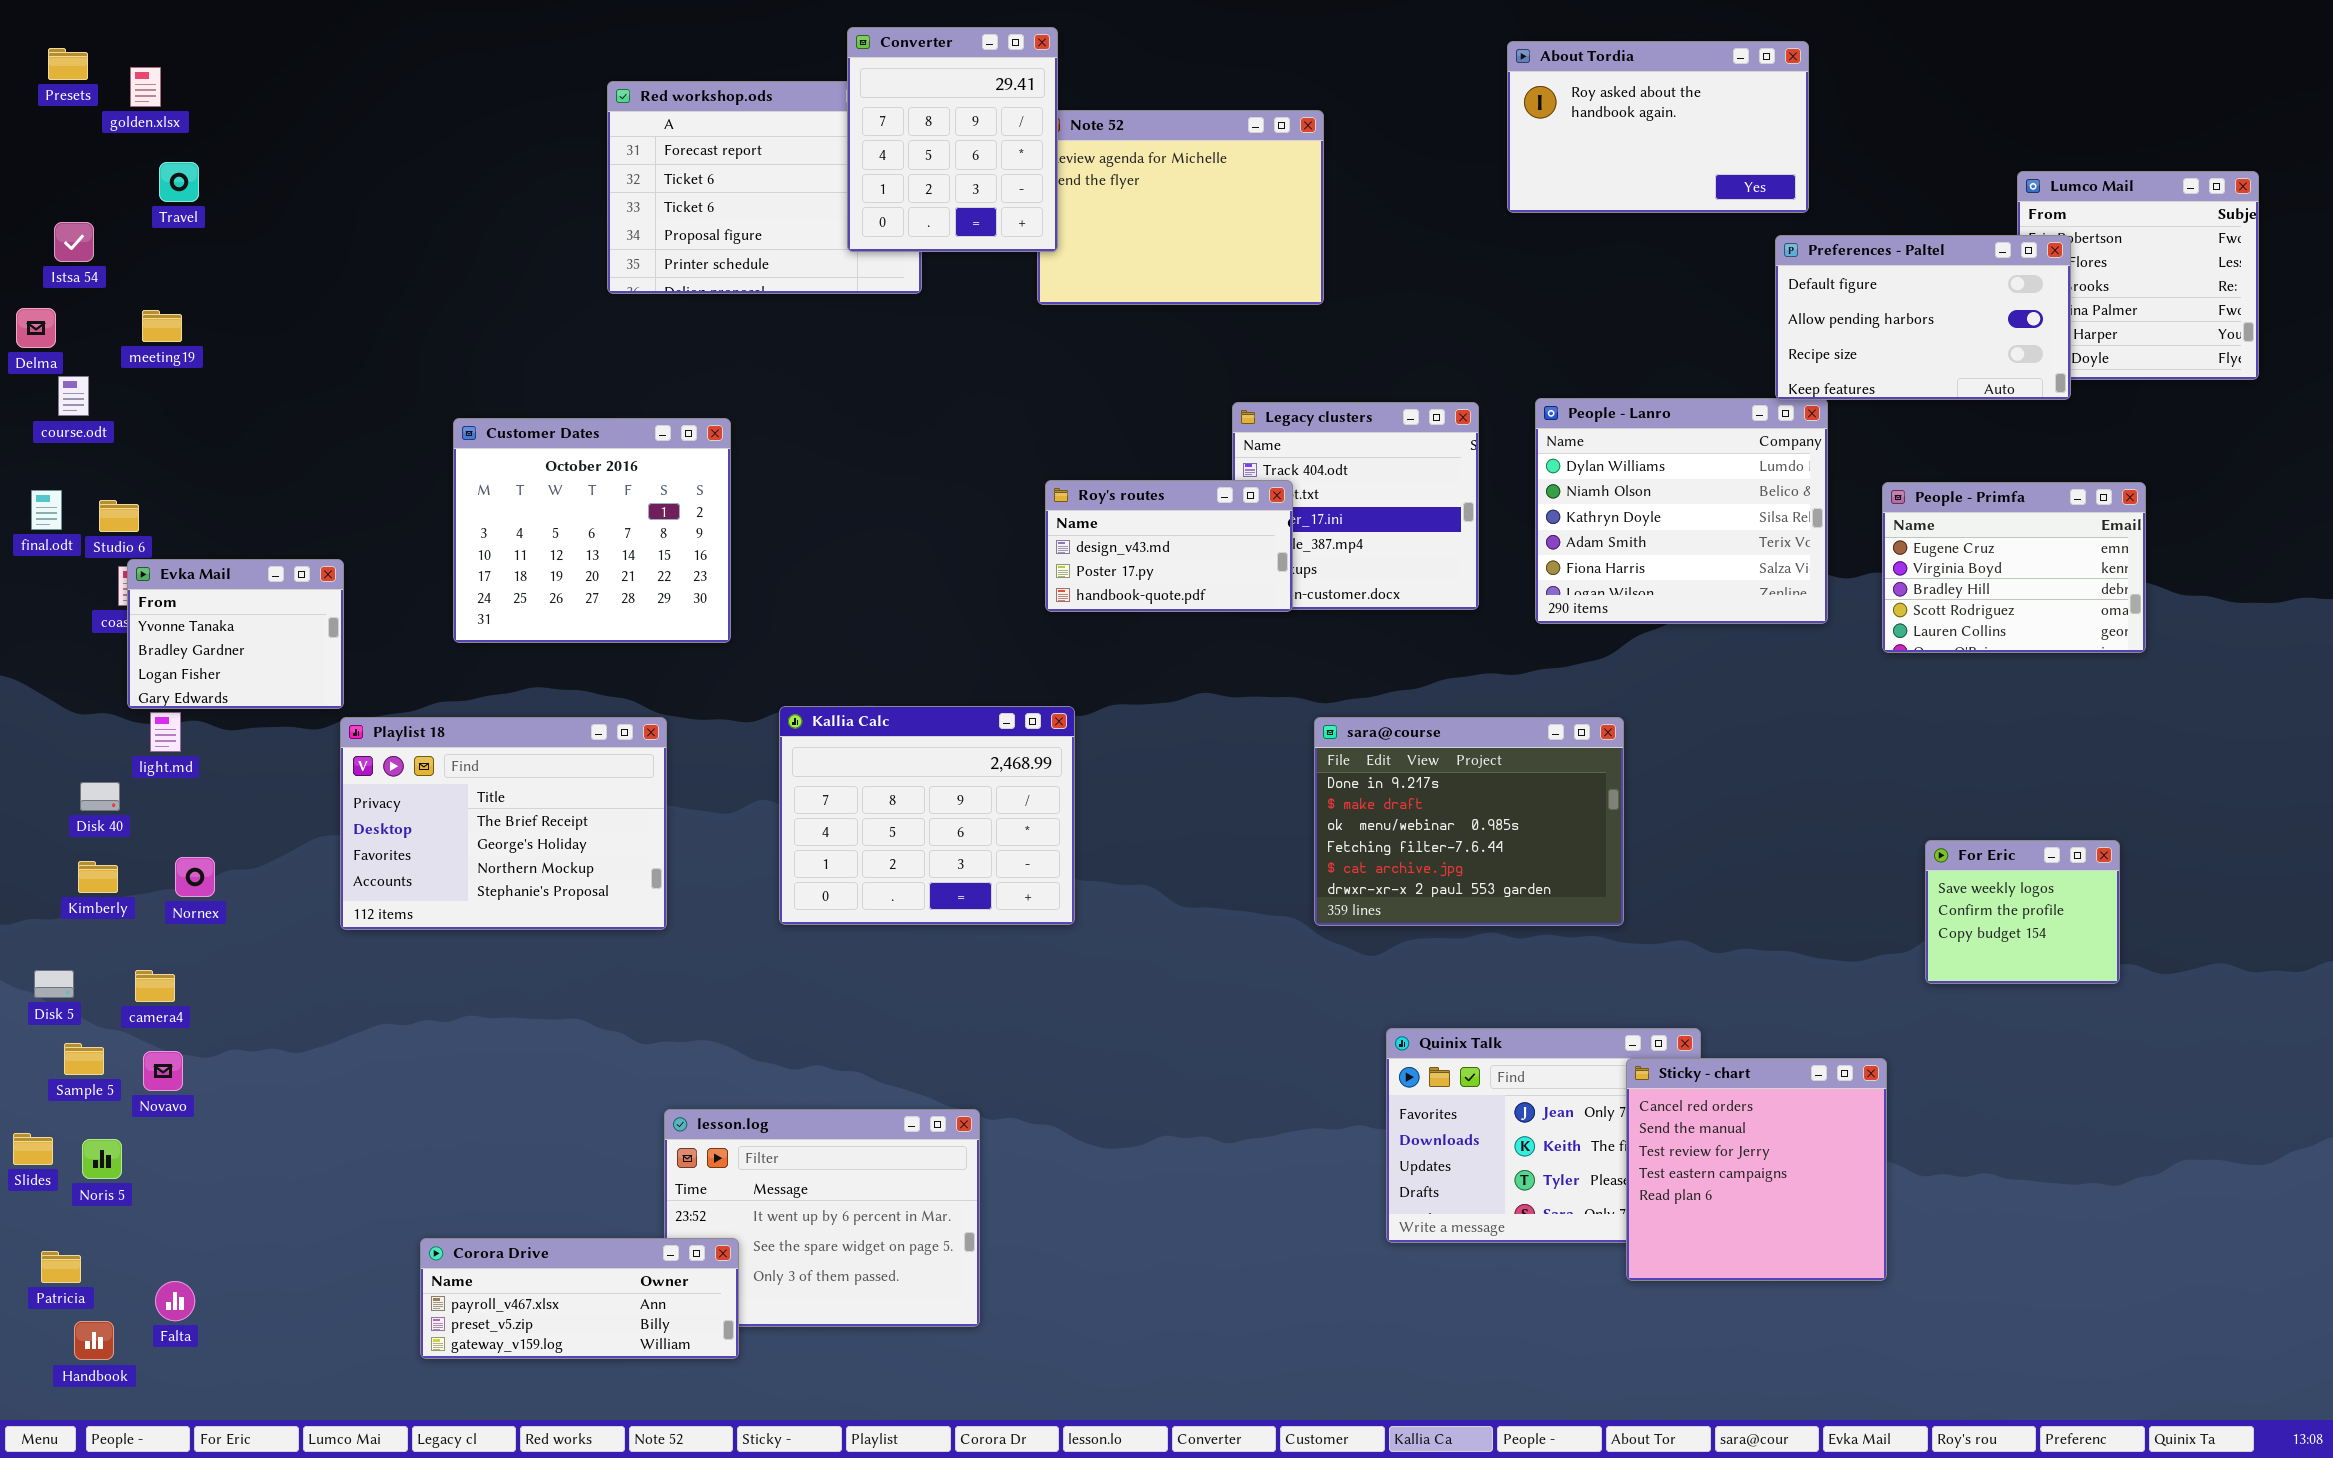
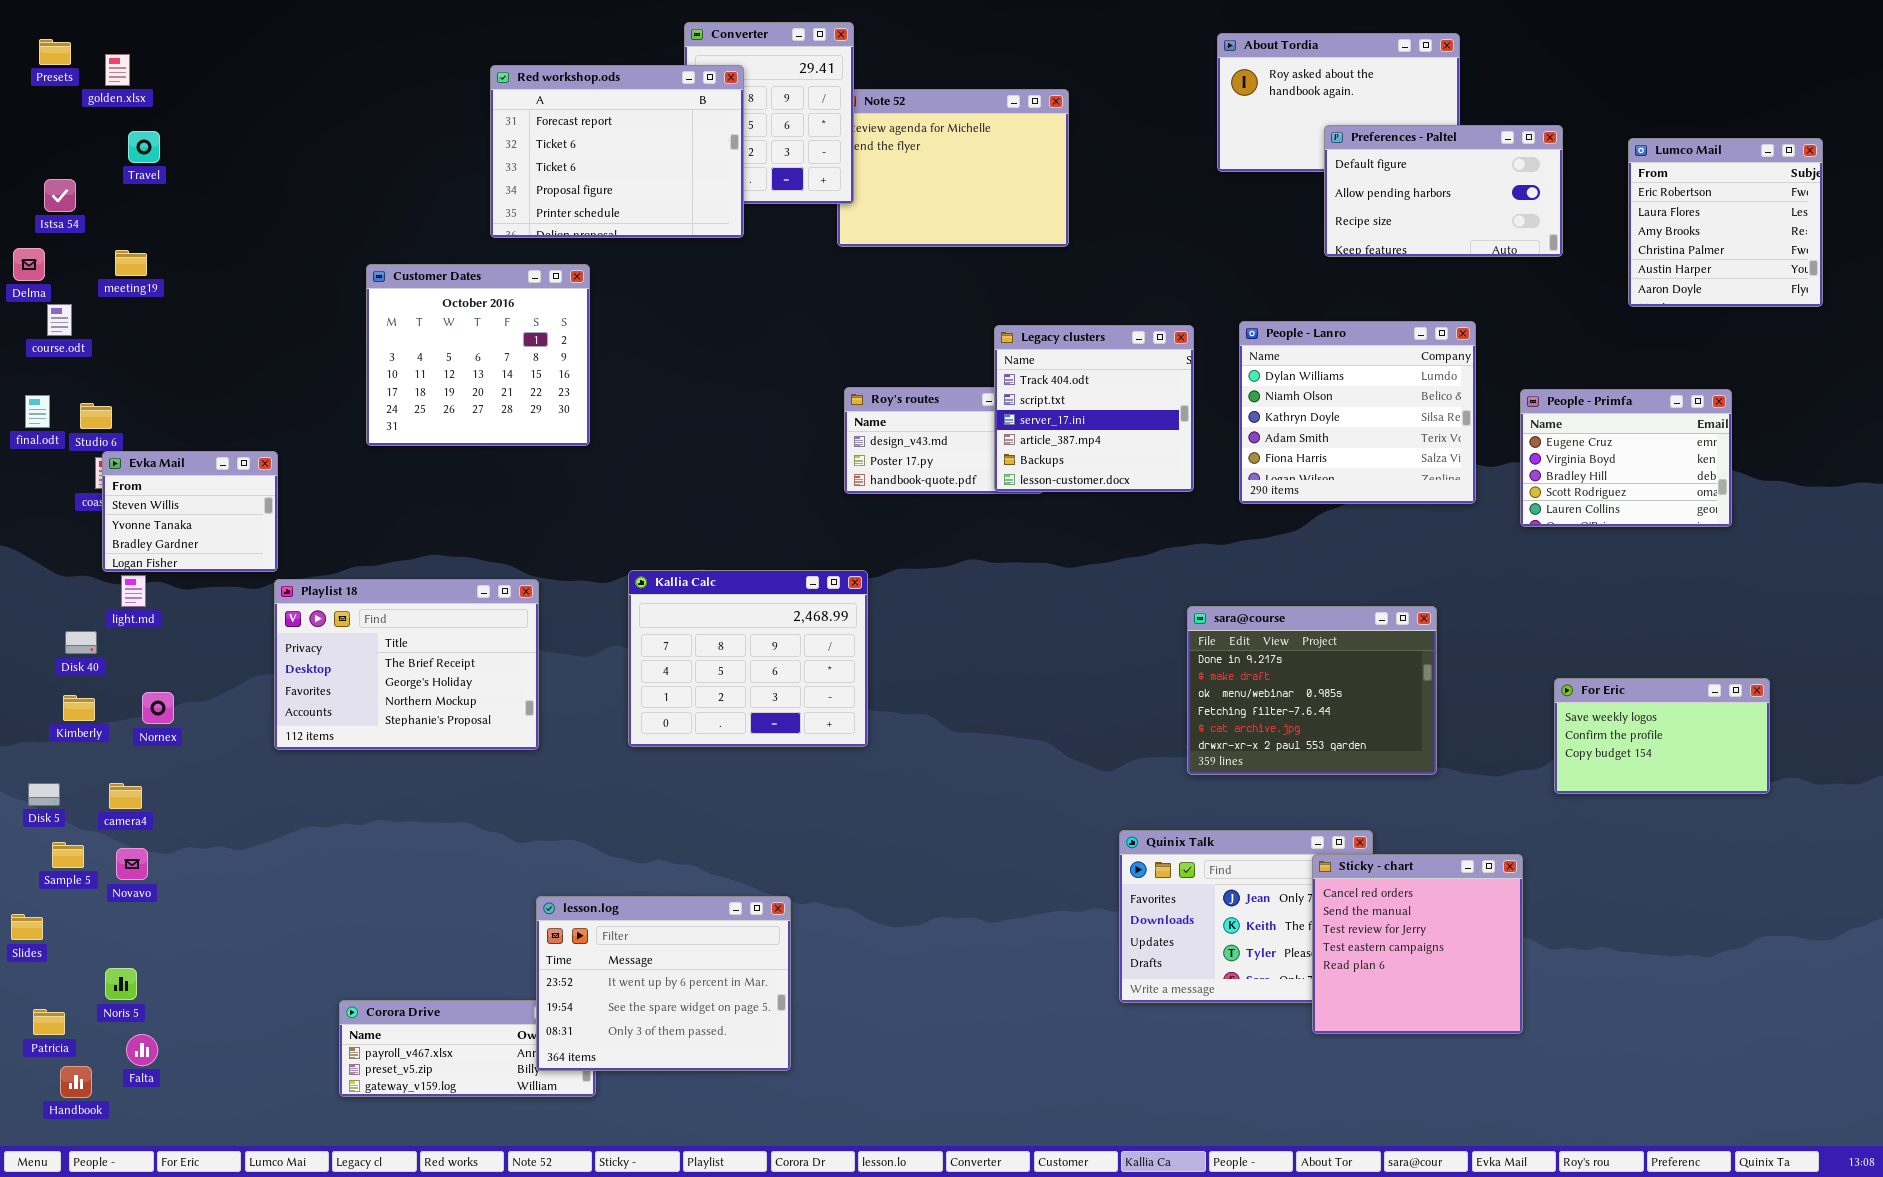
Red workshop.ods: [607,81,922,294] -> [490,65,744,238], raised
Preferences - Paltel: [1775,235,2071,400] -> [1324,125,1563,257], moved
Legacy clusters: [1232,402,1479,610] -> [994,325,1194,492], raised
Customer Dates: [453,418,731,643] -> [366,264,590,446], moved
Evka Mail: [127,559,344,709] -> [102,451,278,572], scrolled up 1 row
sara@course: [1314,717,1624,926] -> [1187,606,1437,775], moved
For Eric: [1925,840,2120,984] -> [1554,678,1770,794], resized
lesson.log: [664,1109,980,1327] -> [536,896,791,1071], raised
Noris 5: [82,1139,122,1179] -> [105,968,137,1000], moved

